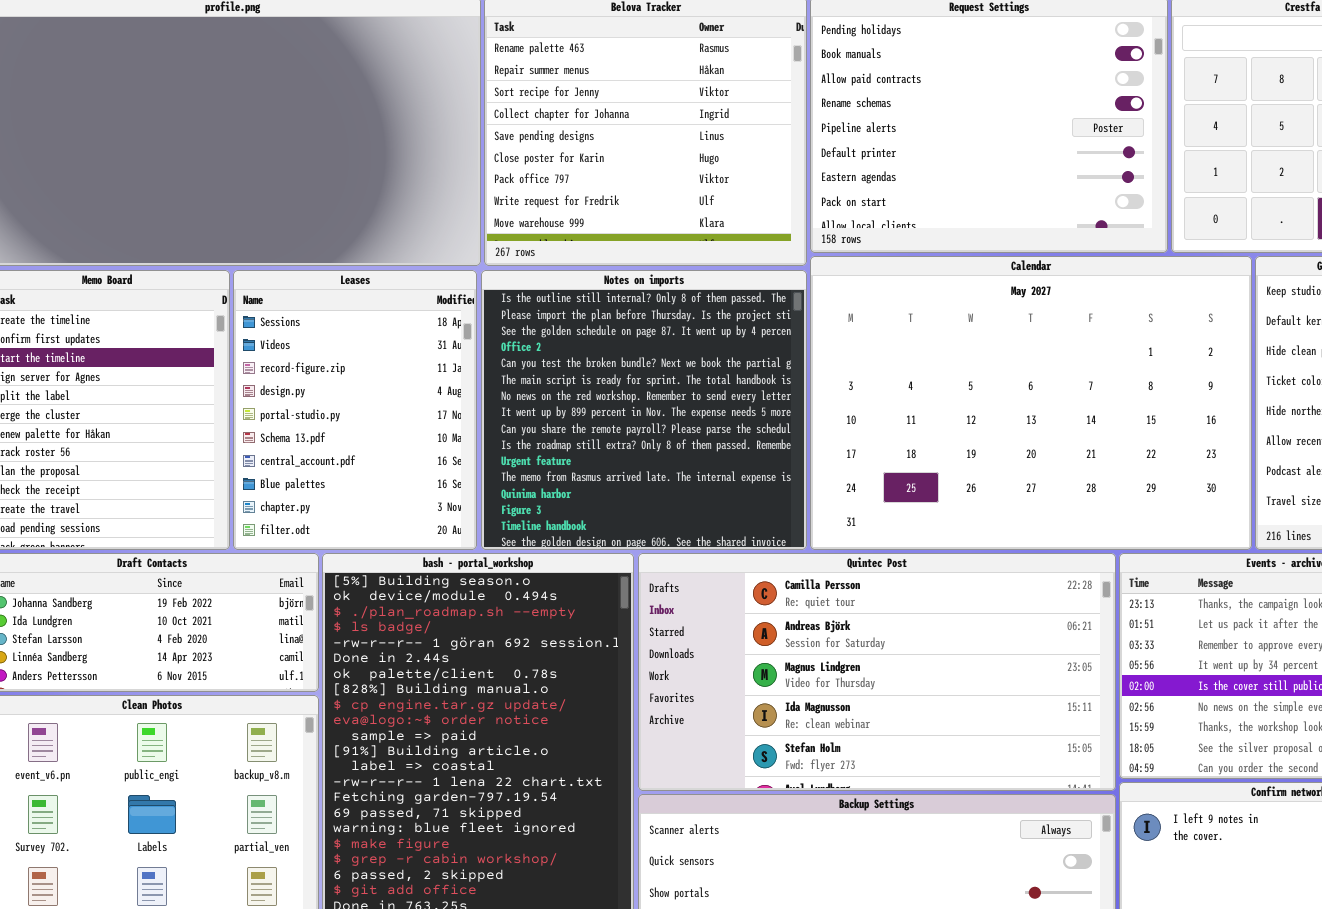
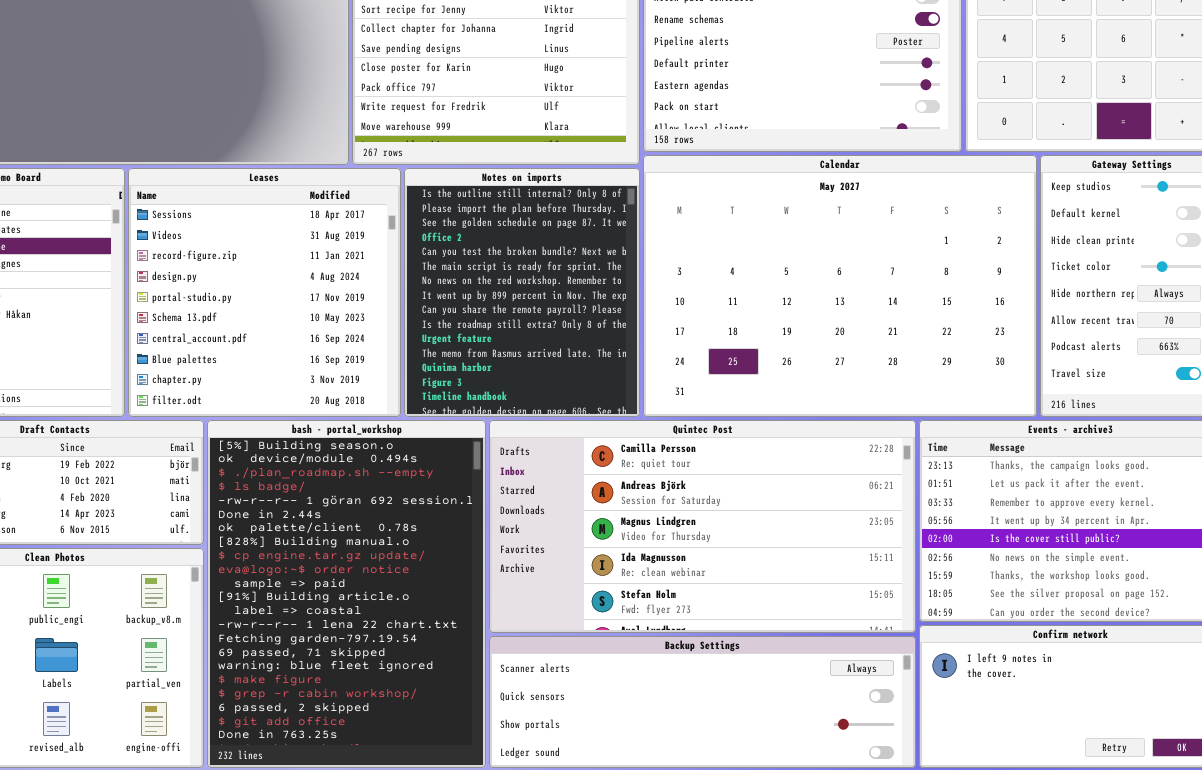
Leases: [233,270,477,550] -> [128,168,401,417], resized
Notes on imports: [481,270,807,550] -> [404,168,640,417], resized

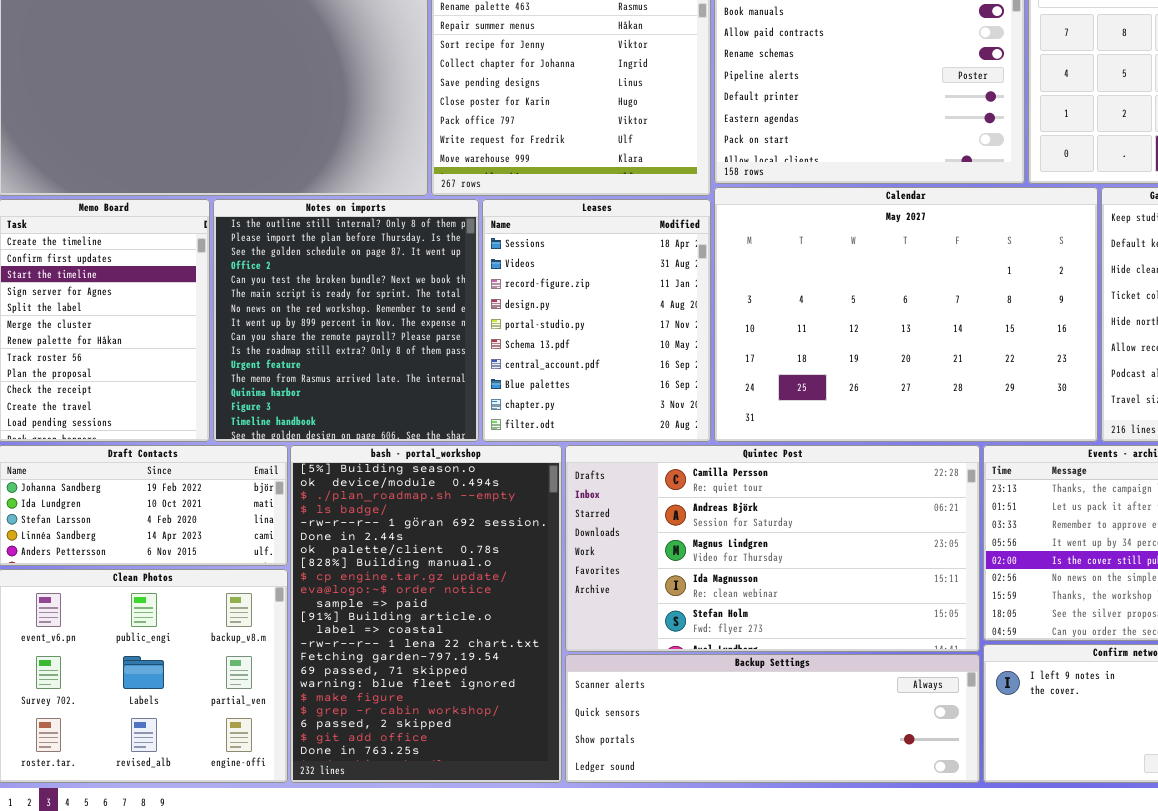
Leases: [128,168,401,417] -> [482,199,711,442], moved, resized
Notes on imports: [404,168,640,417] -> [213,199,479,442], moved, resized

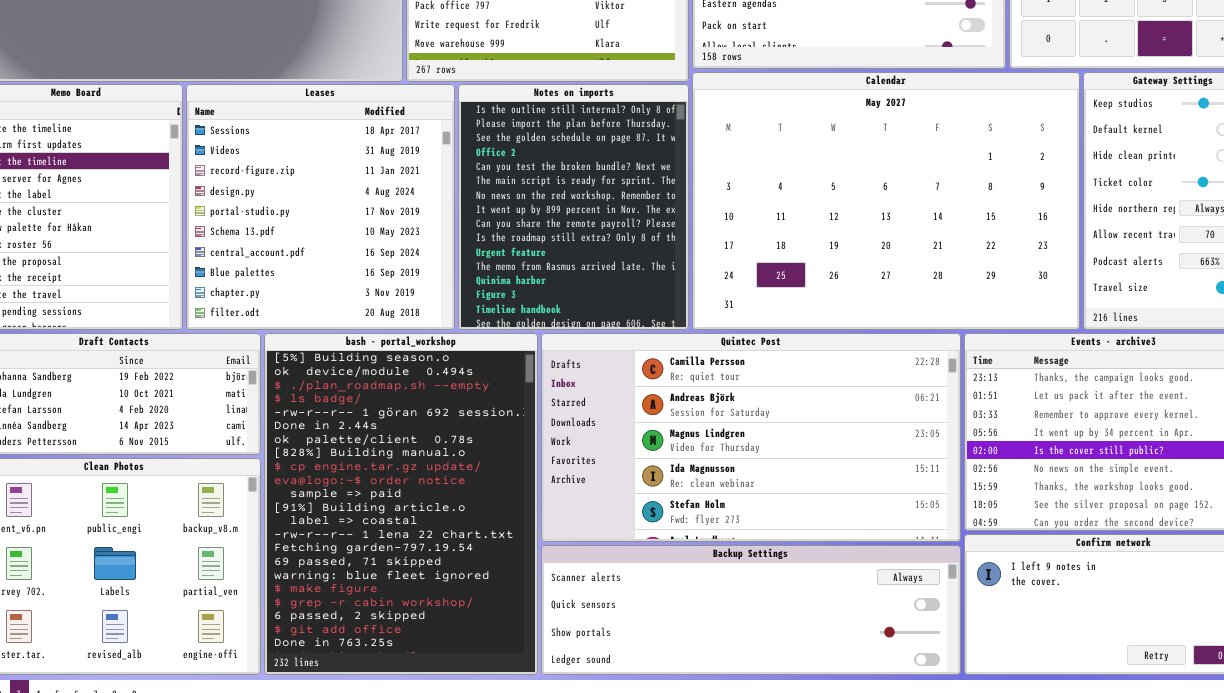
Notes on imports: [213,199,479,442] -> [458,84,689,330], moved, resized
Leases: [482,199,711,442] -> [186,84,455,330], moved, resized

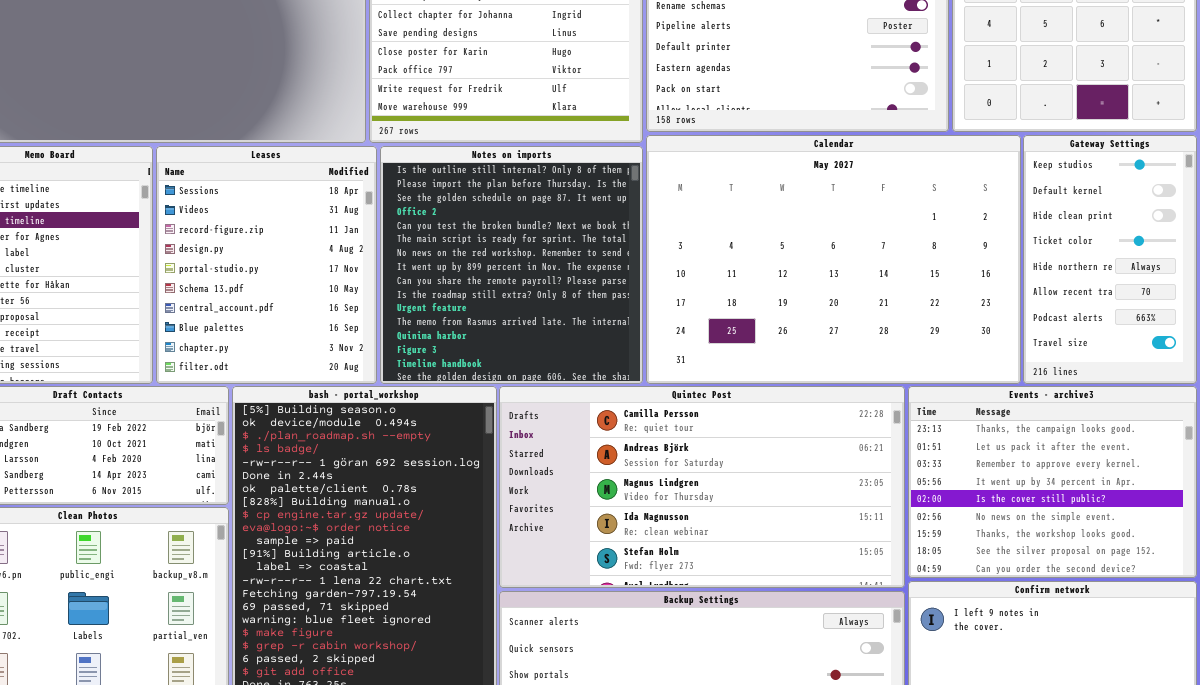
Leases: [186,84,455,330] -> [156,146,377,384], resized
Notes on imports: [458,84,689,330] -> [380,146,643,384], resized

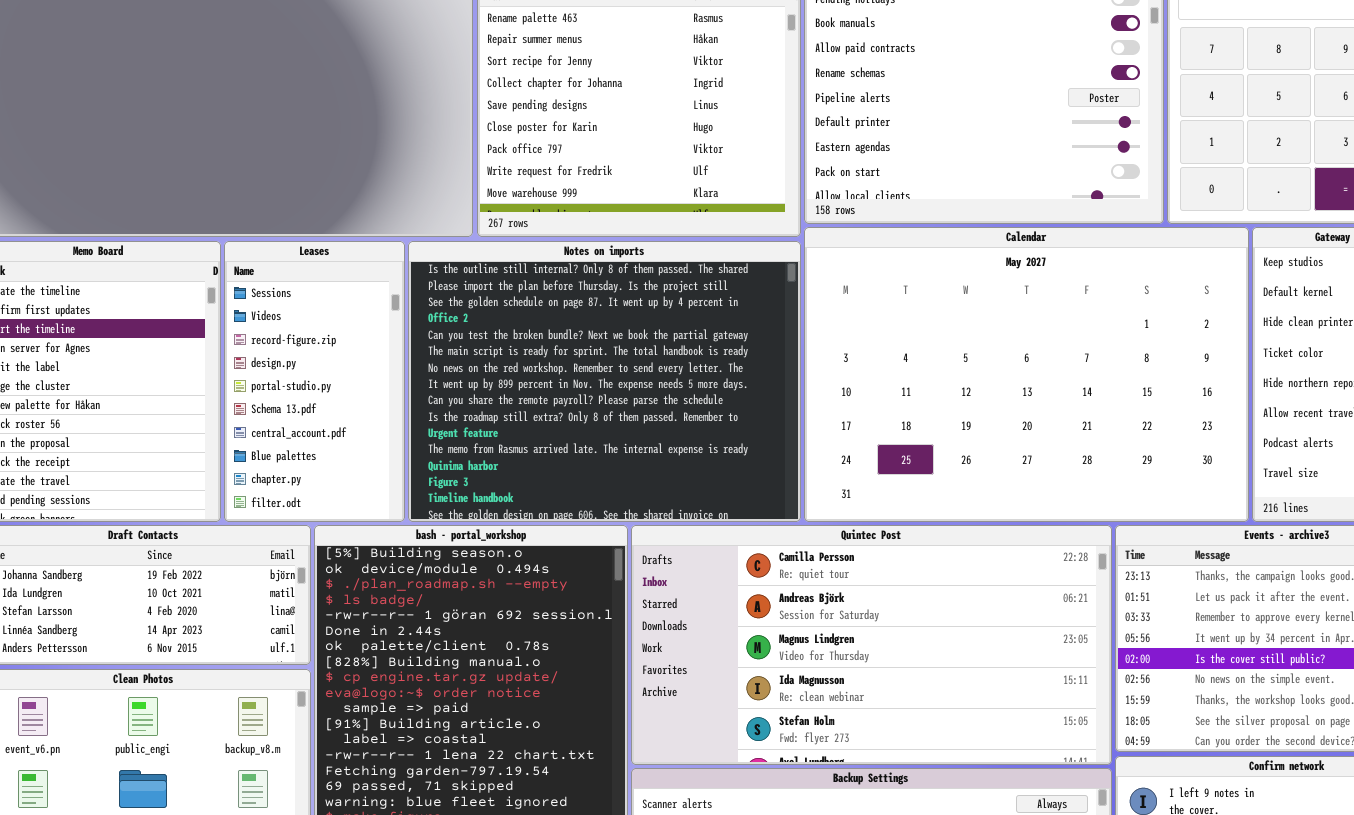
Leases: [156,146,377,384] -> [224,241,405,522], resized
Notes on imports: [380,146,643,384] -> [408,241,801,522], resized

